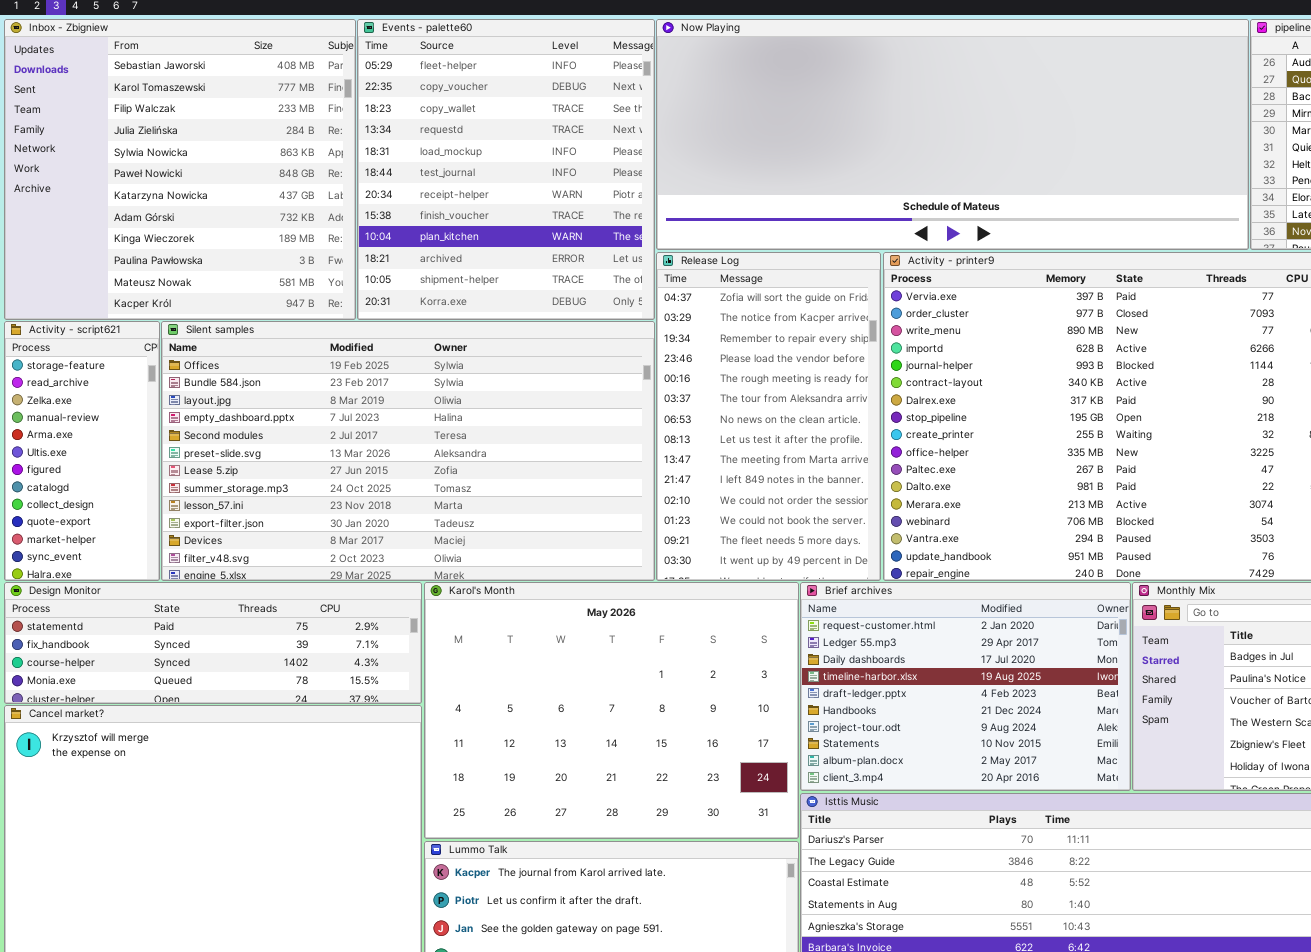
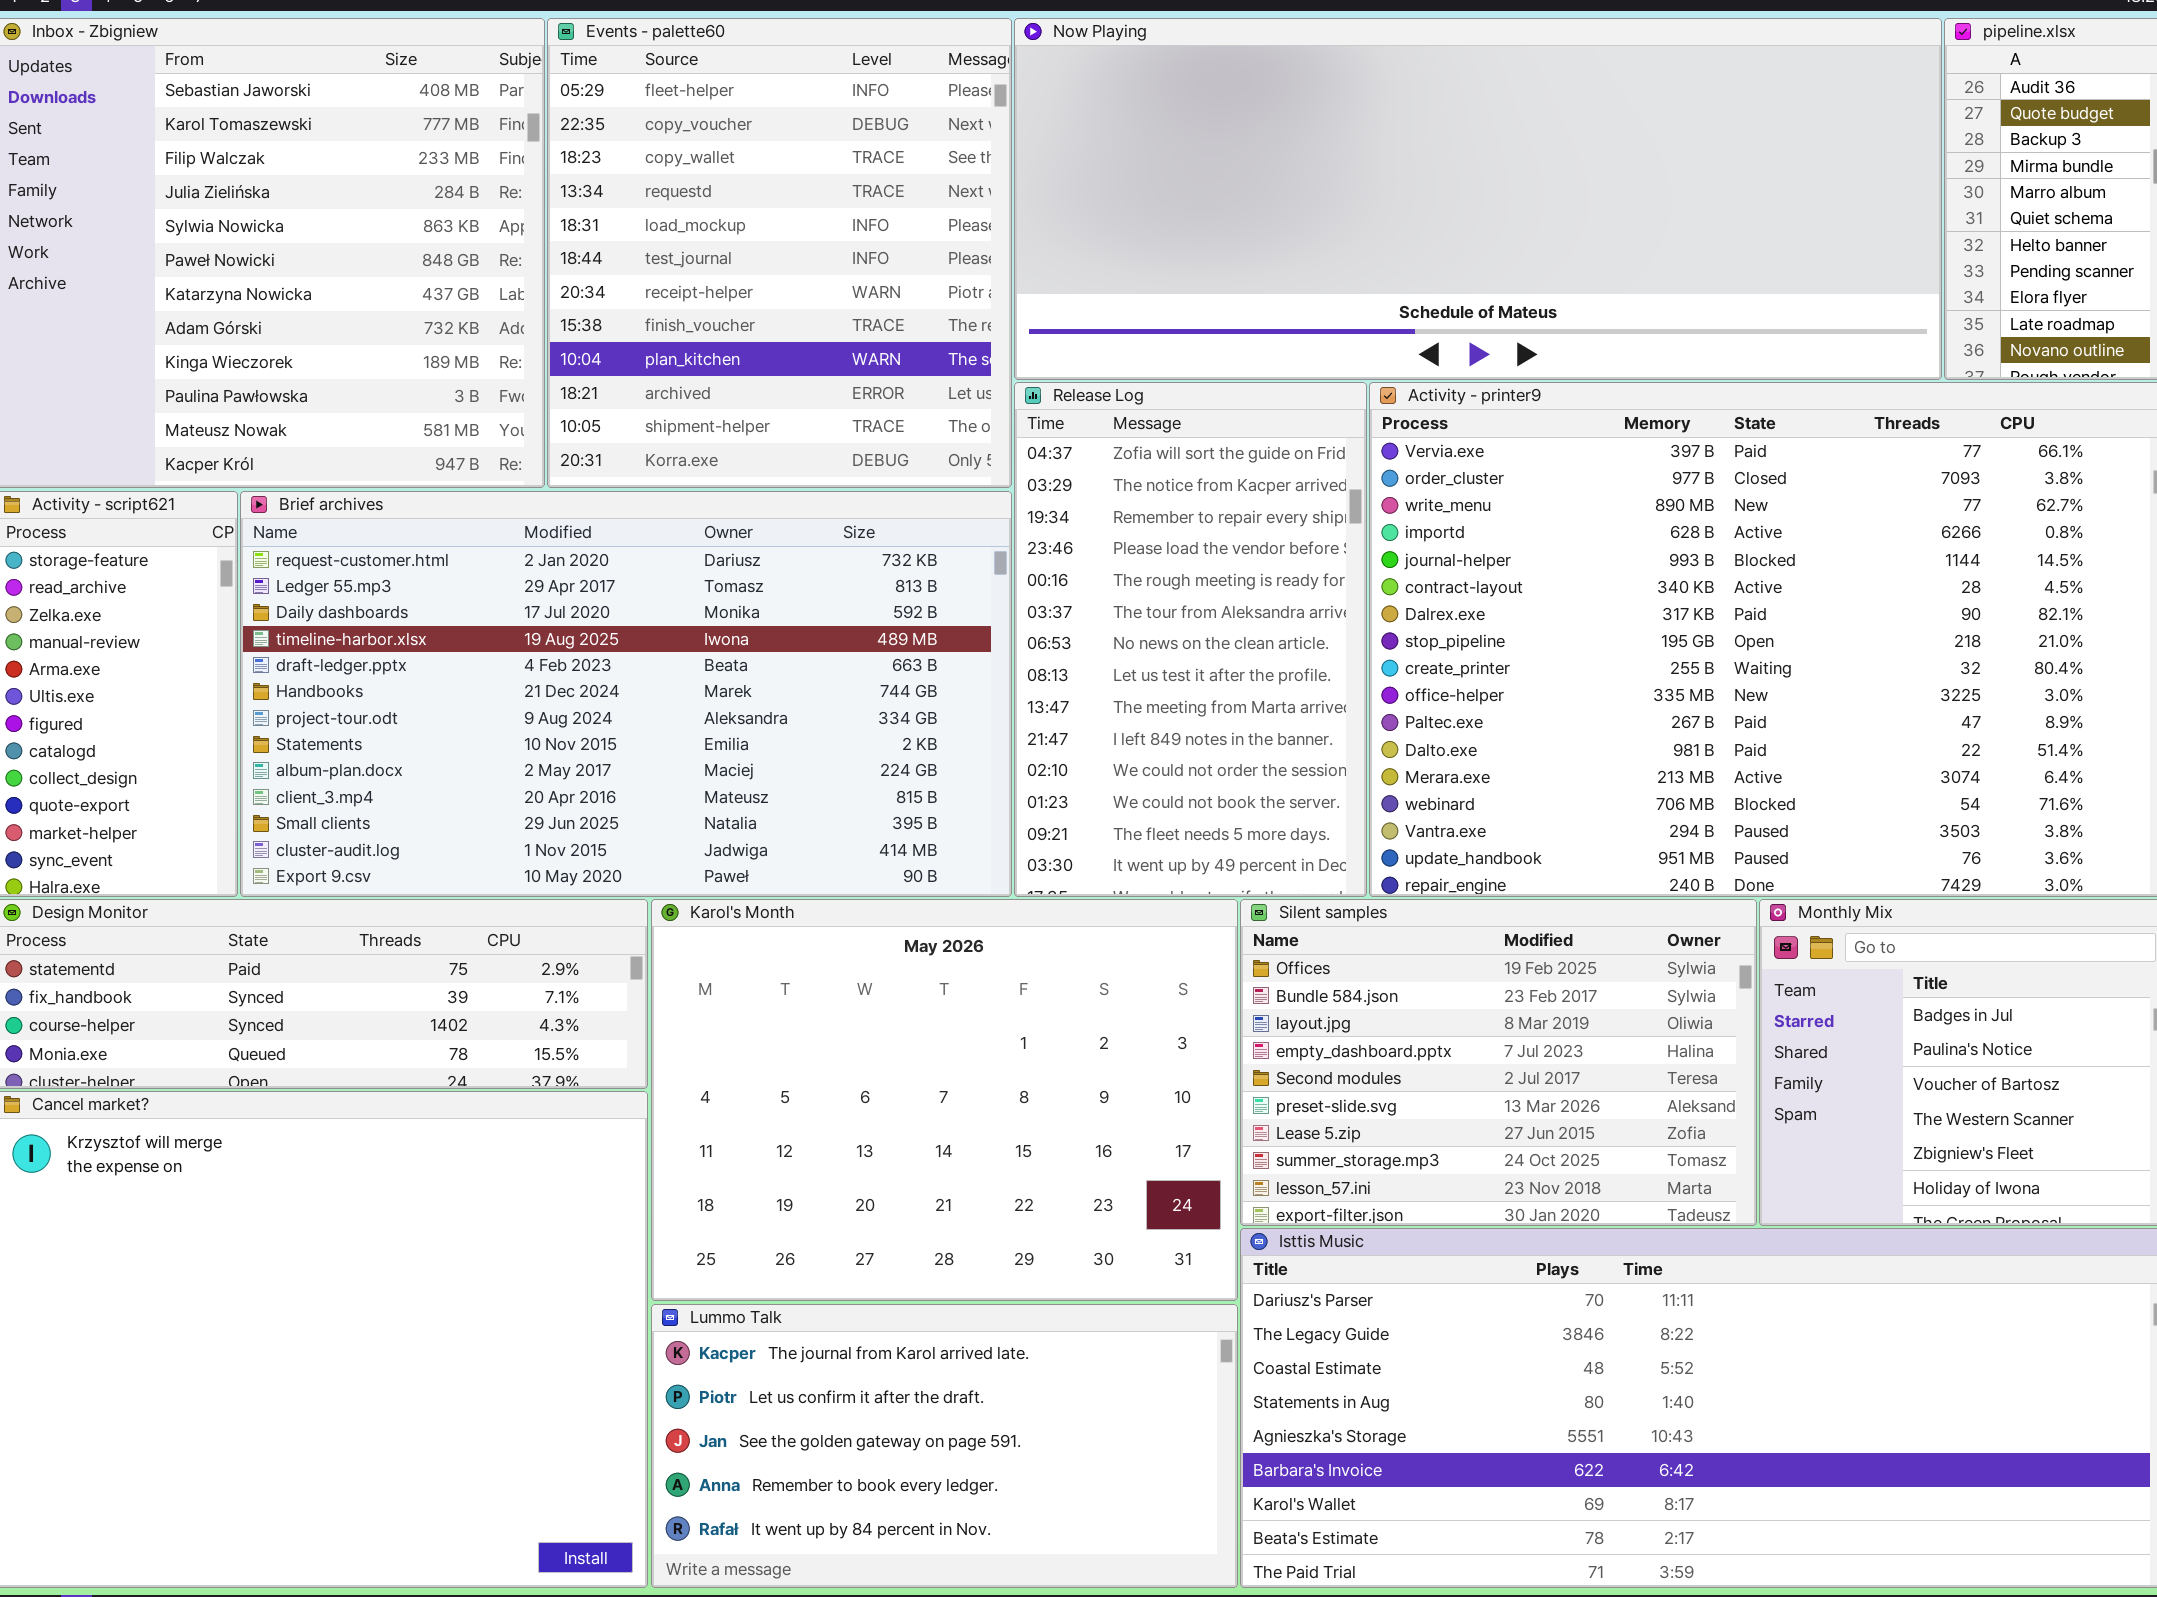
Silent samples: [161,321,655,581] -> [1240,899,1757,1226], moved, resized
Brief archives: [800,582,1131,791] -> [240,491,1012,897], moved, resized

